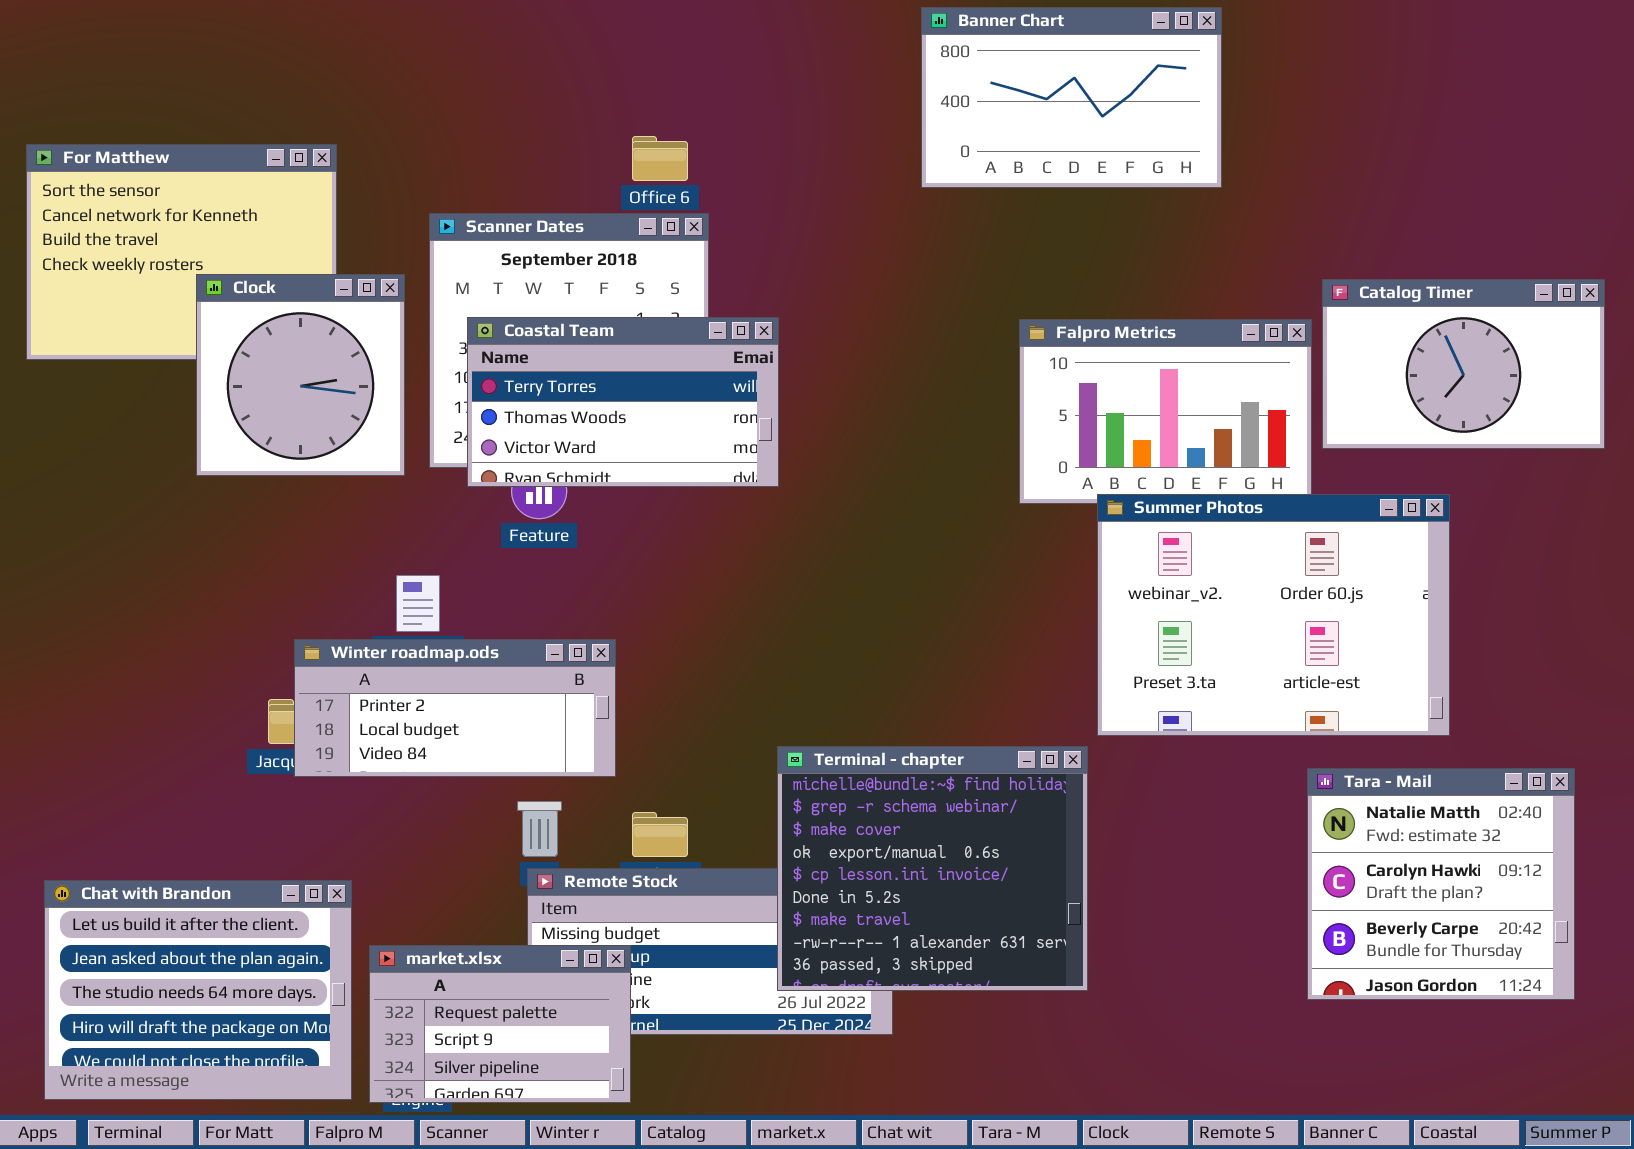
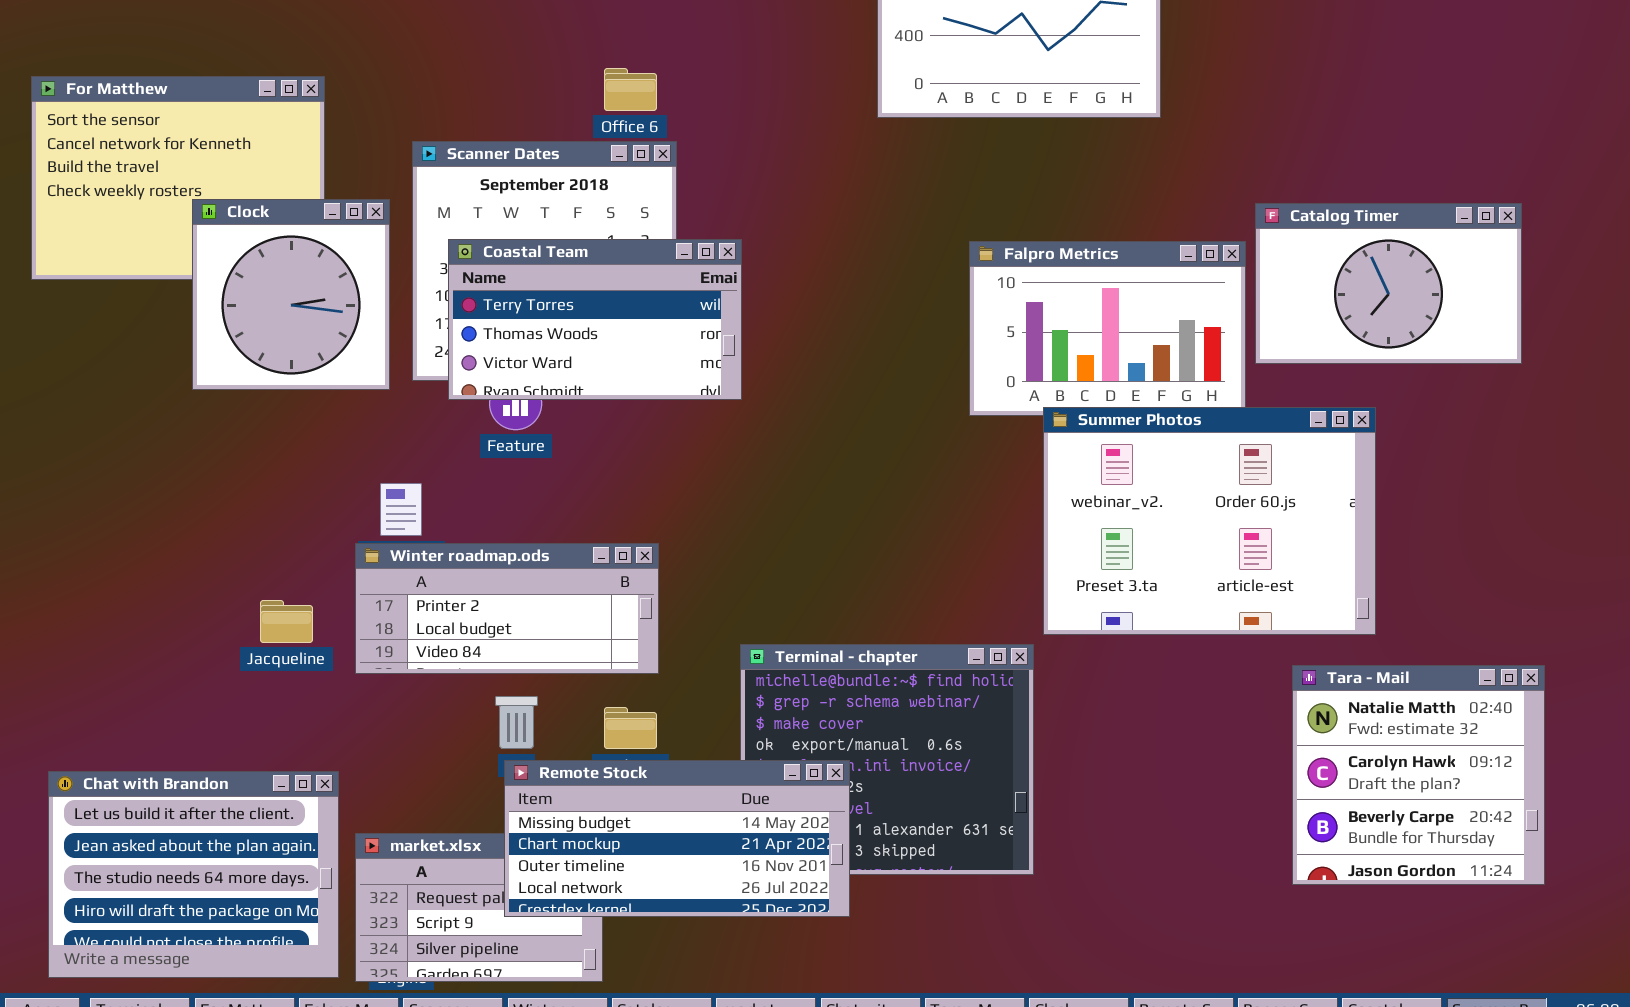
Winter roadmap.ods: [294,639,616,777] -> [355,543,659,674], moved
Tara - Mail: [1307,768,1575,1000] -> [1292,665,1545,885], moved
Remote Stock: [527,868,893,1035] -> [504,760,850,917], raised

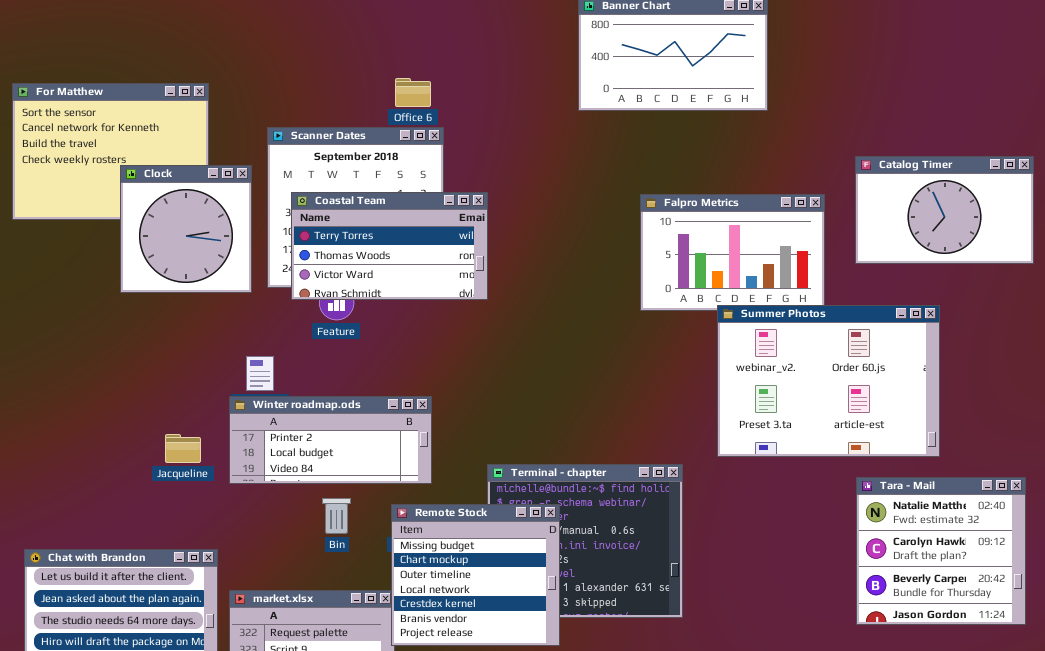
Catalog Timer: [1255,203,1522,364] -> [855,156,1034,264], moved
Summer Photos: [1043,407,1376,635] -> [717,305,940,457], moved
Remote Stock: [504,760,850,917] -> [391,504,560,646], resized

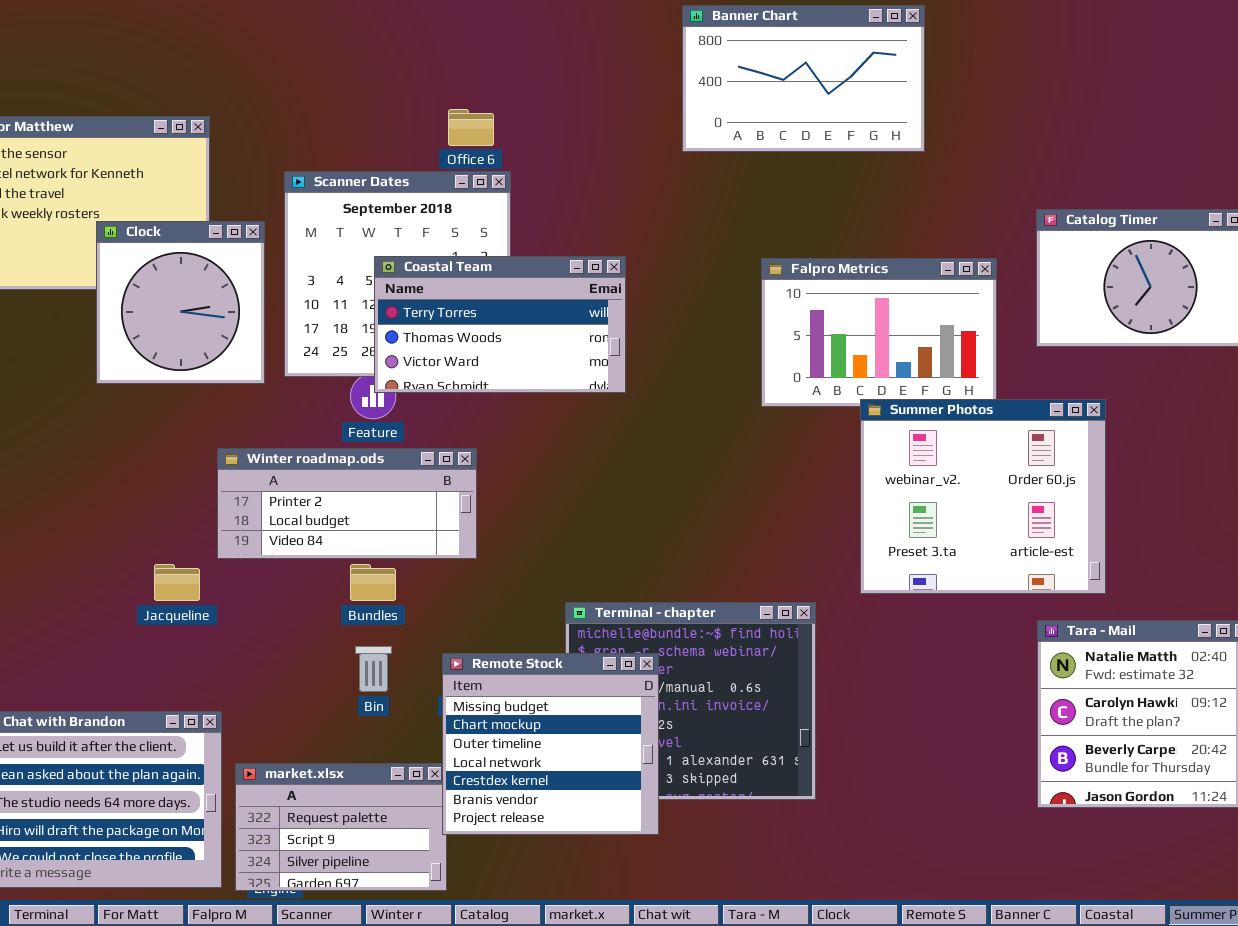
Coastal Team: [291,192,488,300] -> [374,256,626,393], moved
Summer Photos: [717,305,940,457] -> [860,399,1106,594], resized
Winter roadmap.ods: [229,396,432,484] -> [217,448,477,559], moved

